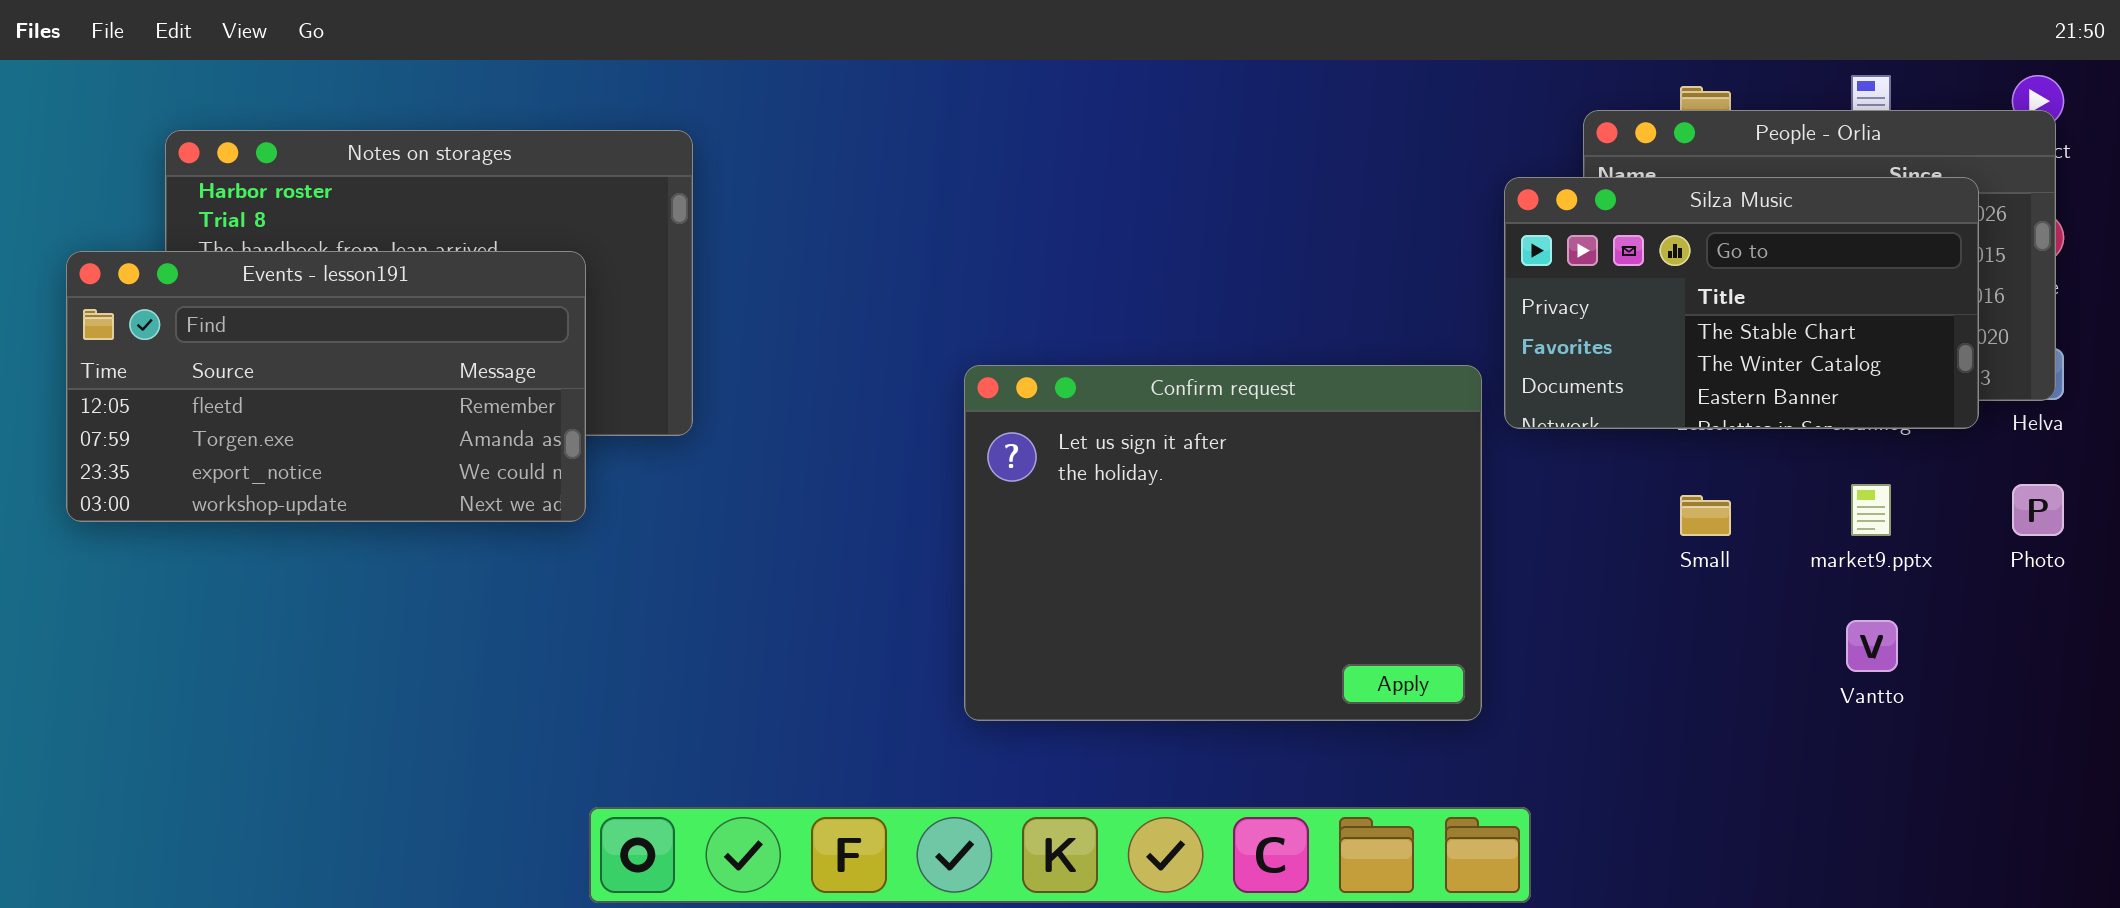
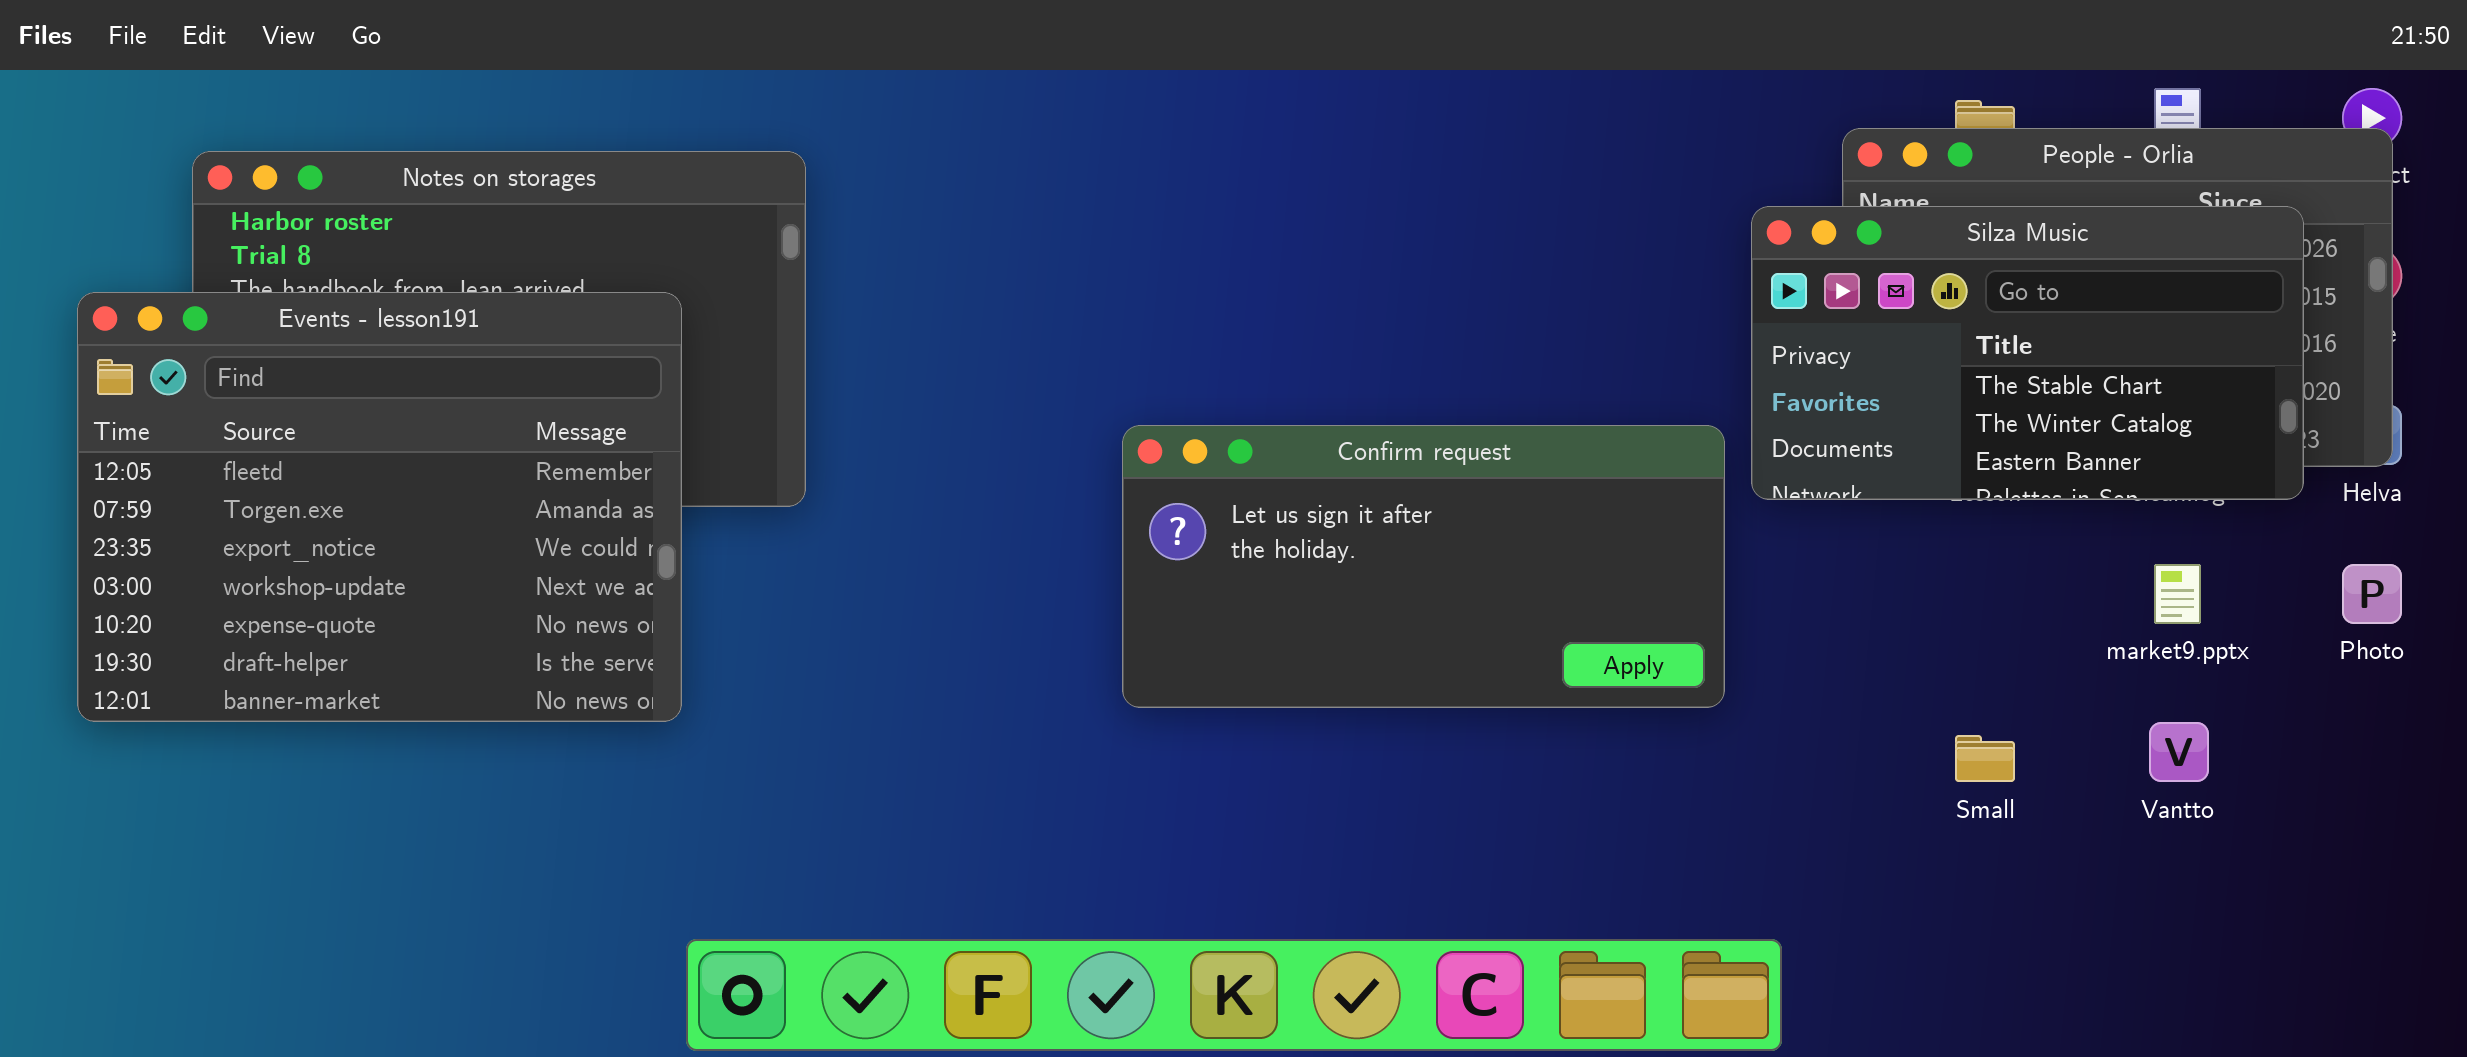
Events - lesson191: [66,251,586,522] -> [77,292,682,722], resized
Confirm request: [964,365,1482,721] -> [1122,425,1725,708], resized
Small: [1680,495,1731,536] -> [1955,735,2015,782], moved

